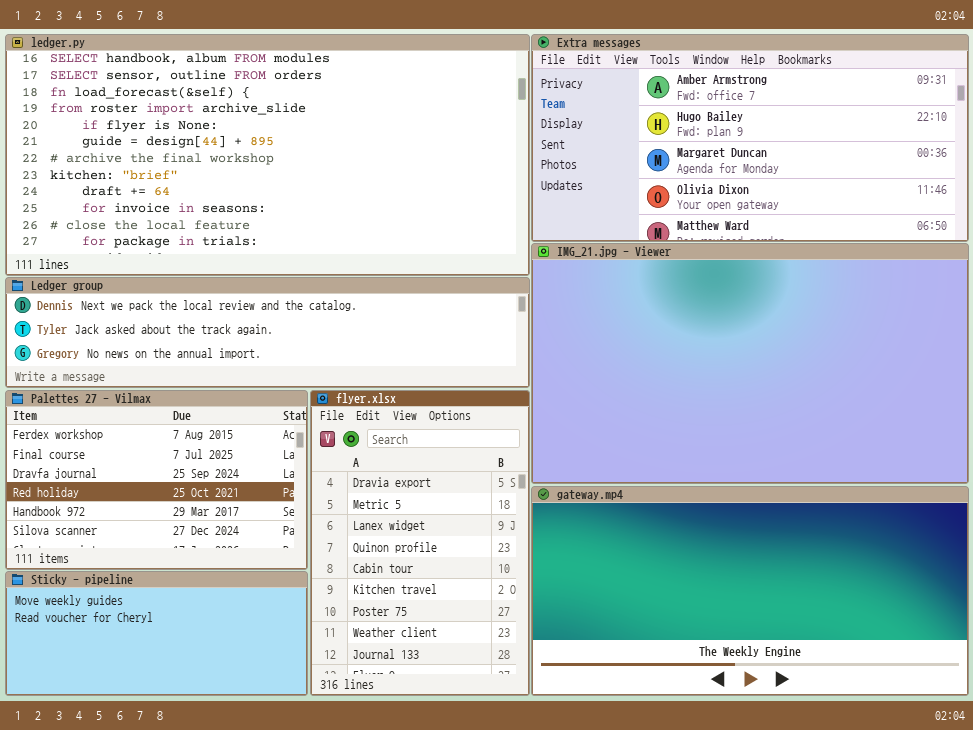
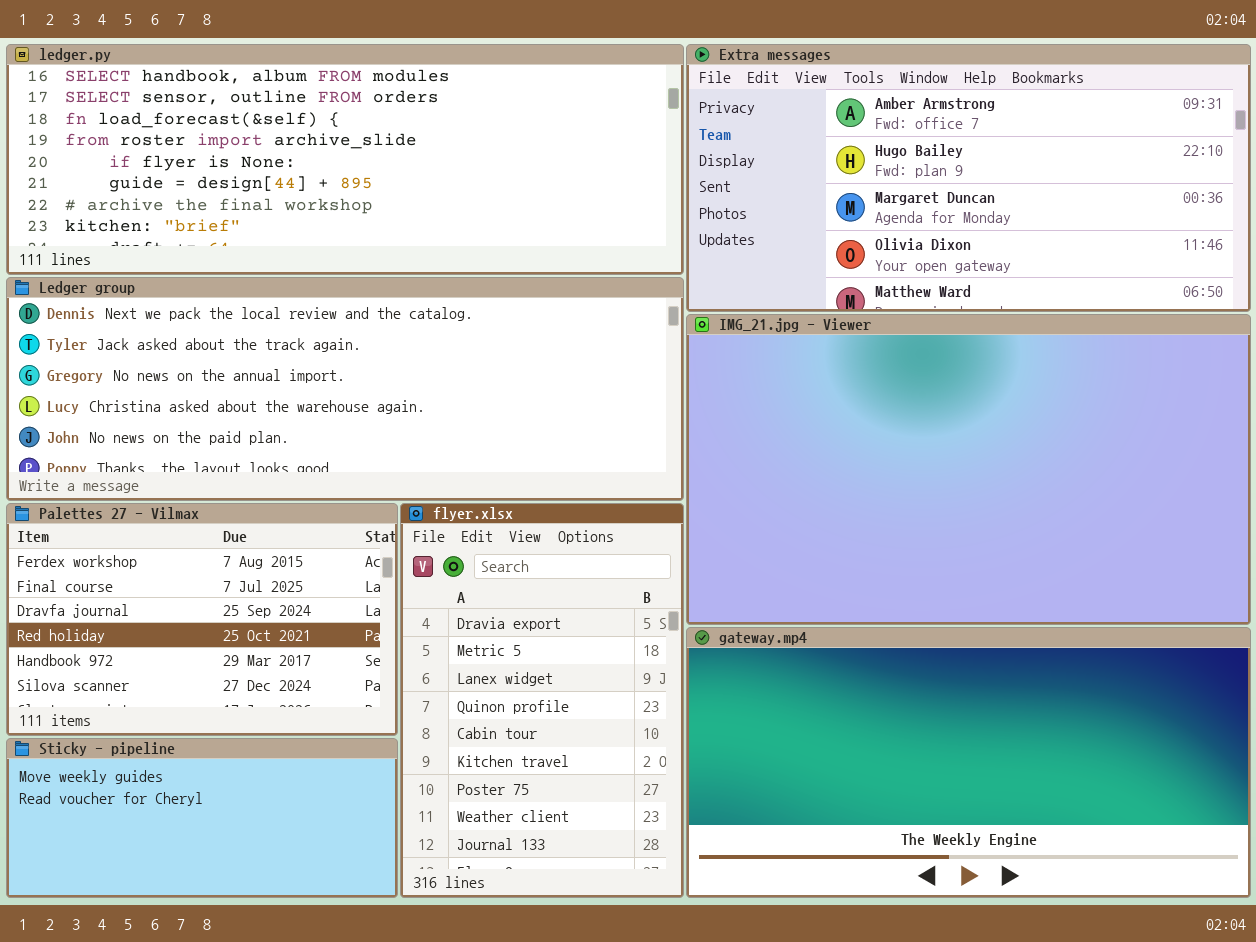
ledger.py: [5,34,530,276] -> [6,44,684,275], resized
Ledger group: [5,277,530,388] -> [6,277,684,501], resized

